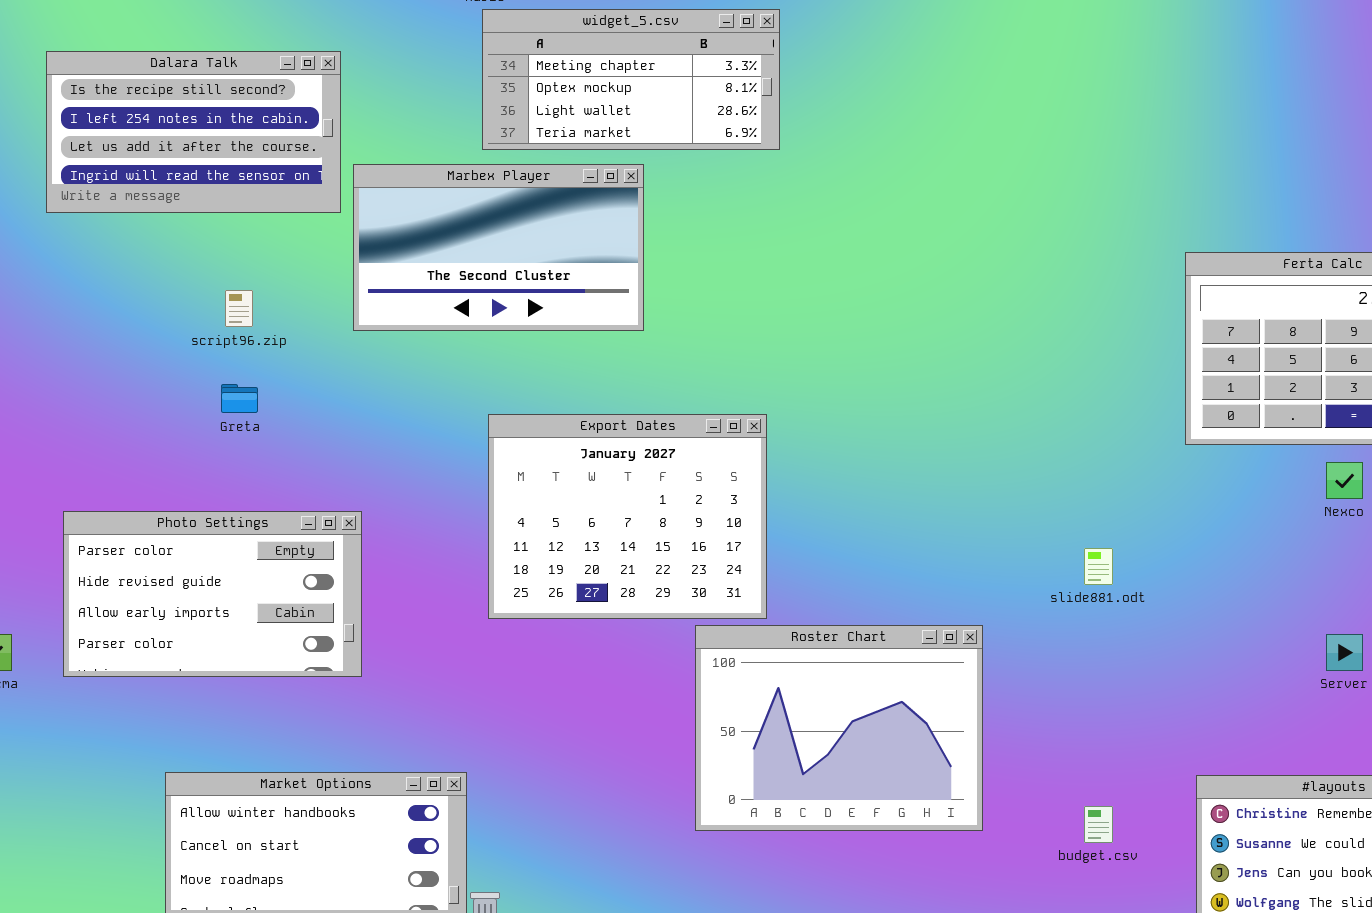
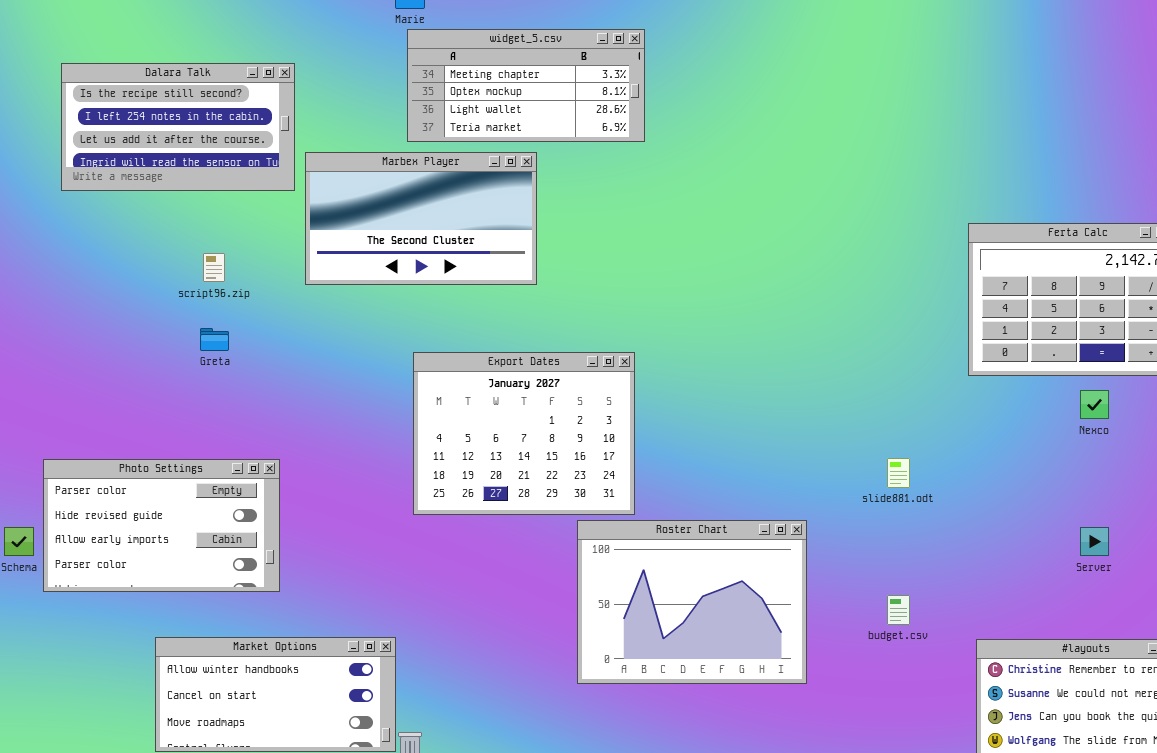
Photo Settings: [63,511,362,677] -> [43,459,280,592], moved
budget.csv: [1084,806,1113,843] -> [887,595,910,625], moved

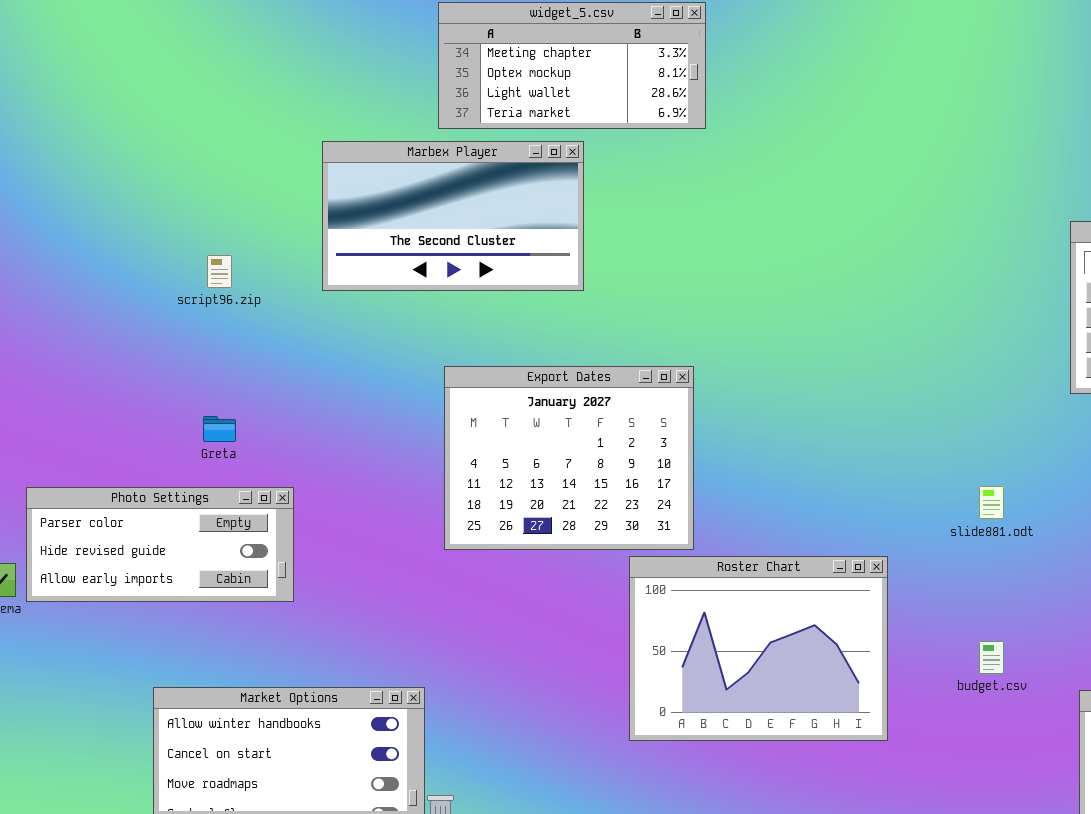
Dalara Talk: [61,63,295,191] -> none, closed
Greta: [200,328,229,351] -> [203,416,236,442], moved
Photo Settings: [43,459,280,592] -> [26,487,294,602], resized

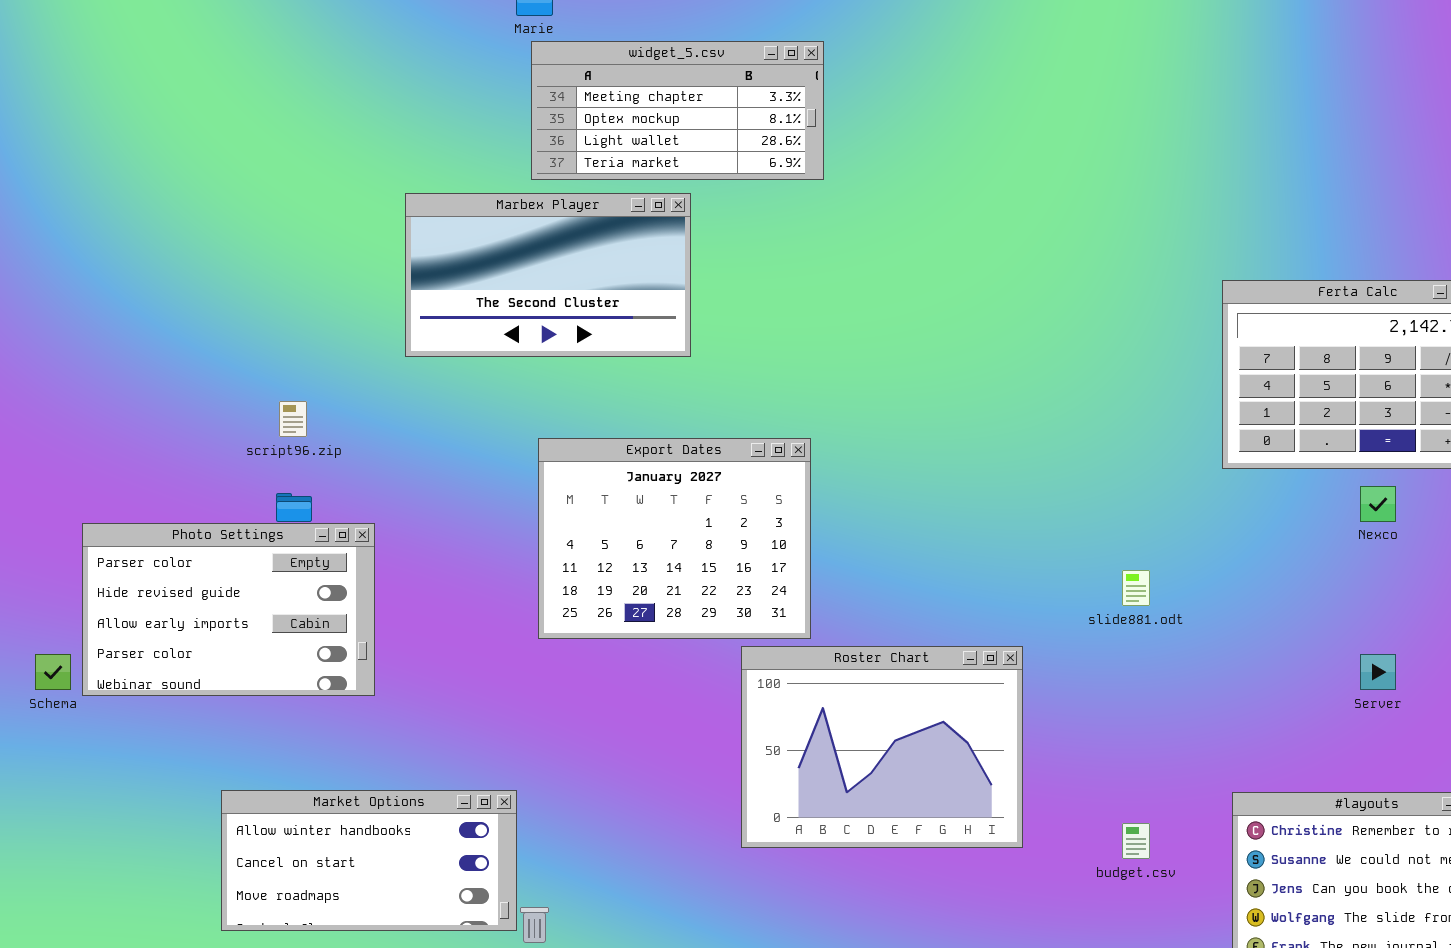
script96.zip: [207,255,232,288] -> [279,401,307,437], moved
Photo Settings: [26,487,294,602] -> [82,523,375,696], resized
budget.csv: [979,641,1004,674] -> [1122,823,1150,859], moved

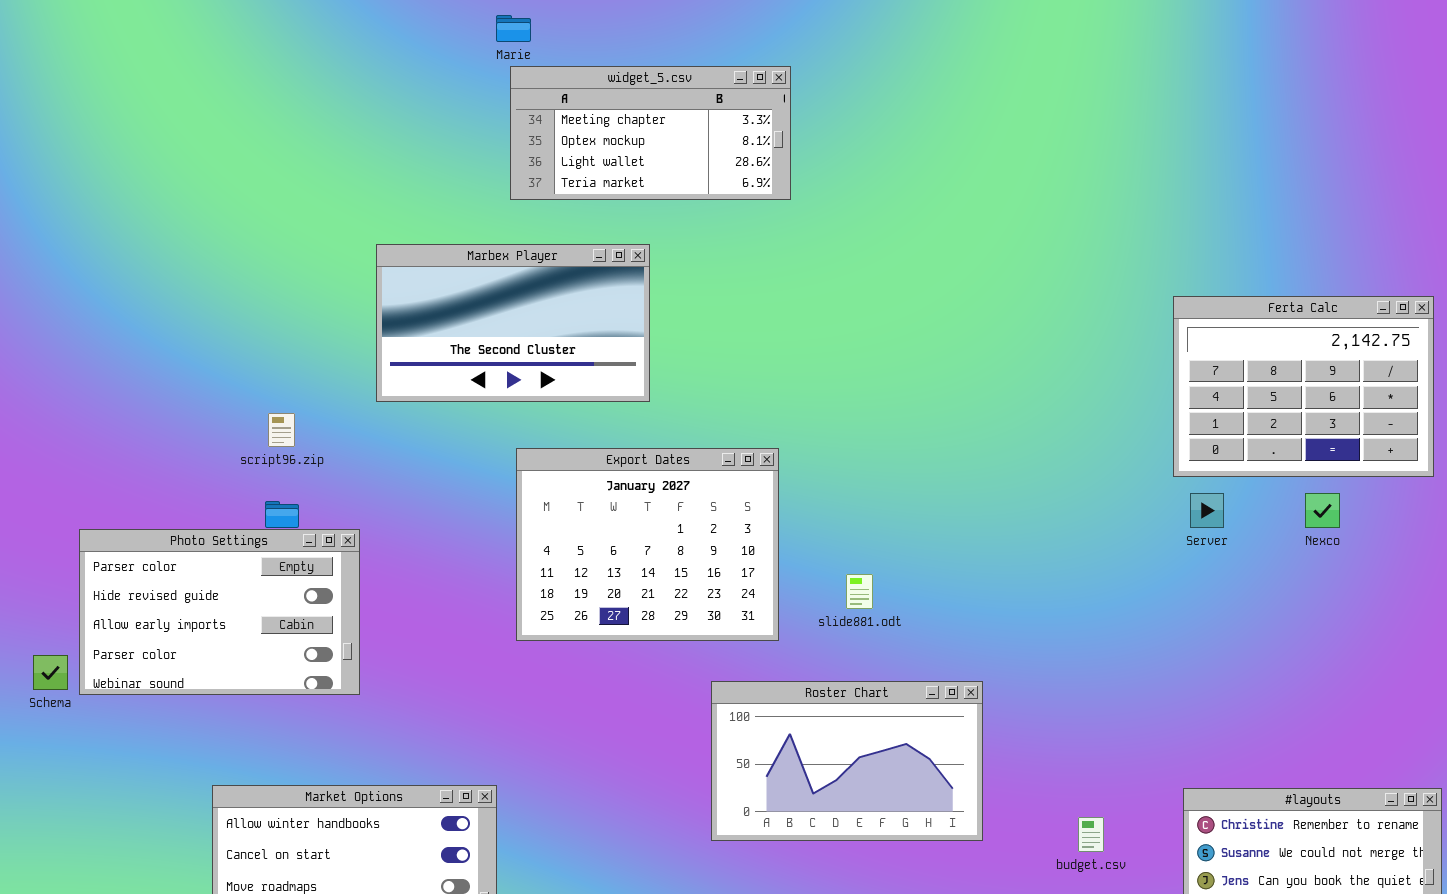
Marbex Player: [405,193,691,357] -> [376,244,650,402], moved
slide881.odt: [1122,570,1150,606] -> [846,574,873,609], moved
Roster Chart: [741,646,1023,848] -> [711,681,983,841], resized
Server: [1360,654,1396,690] -> [1190,493,1224,528], moved

